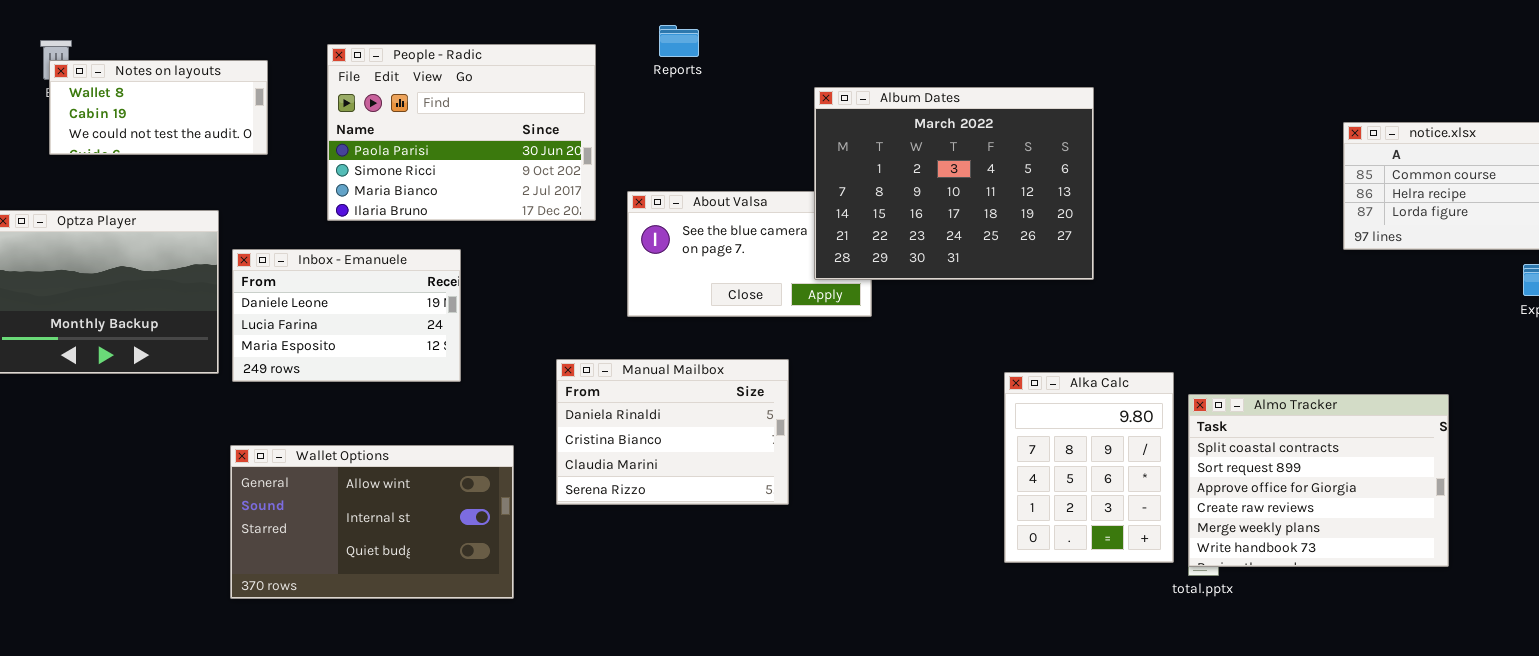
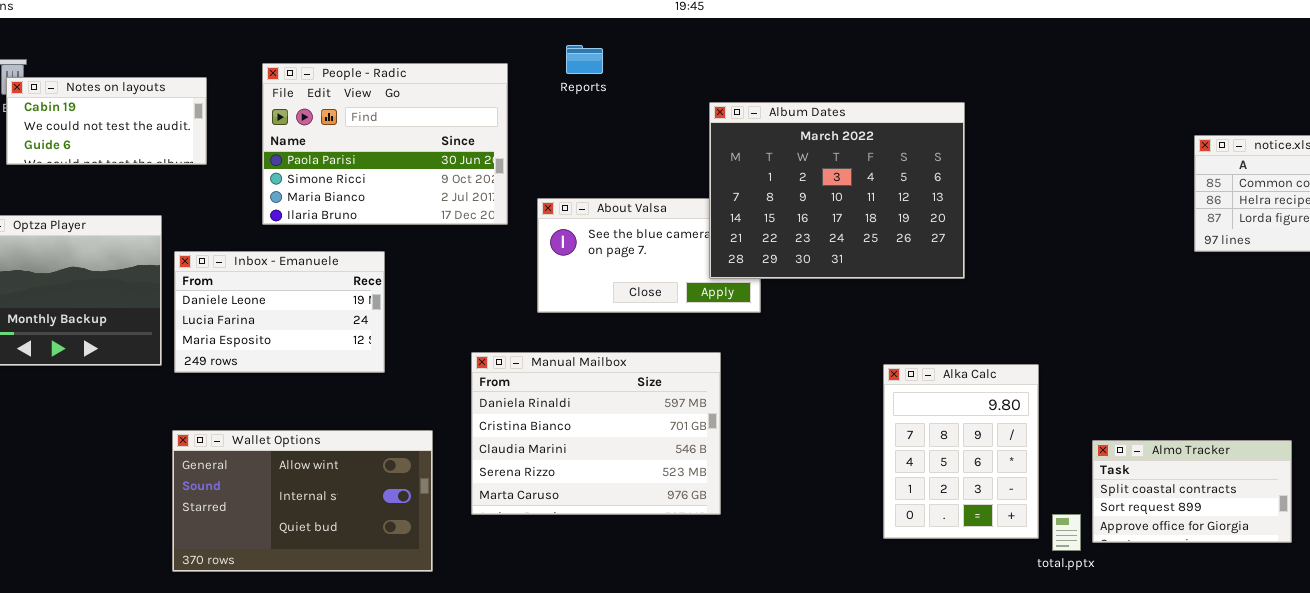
Notes on layouts: [49,60,268,155] -> [6,77,207,165], scrolled down 1 row
Manual Mailbox: [556,359,789,505] -> [471,352,721,515], resized
Almo Tracker: [1188,394,1449,567] -> [1092,440,1292,543], resized

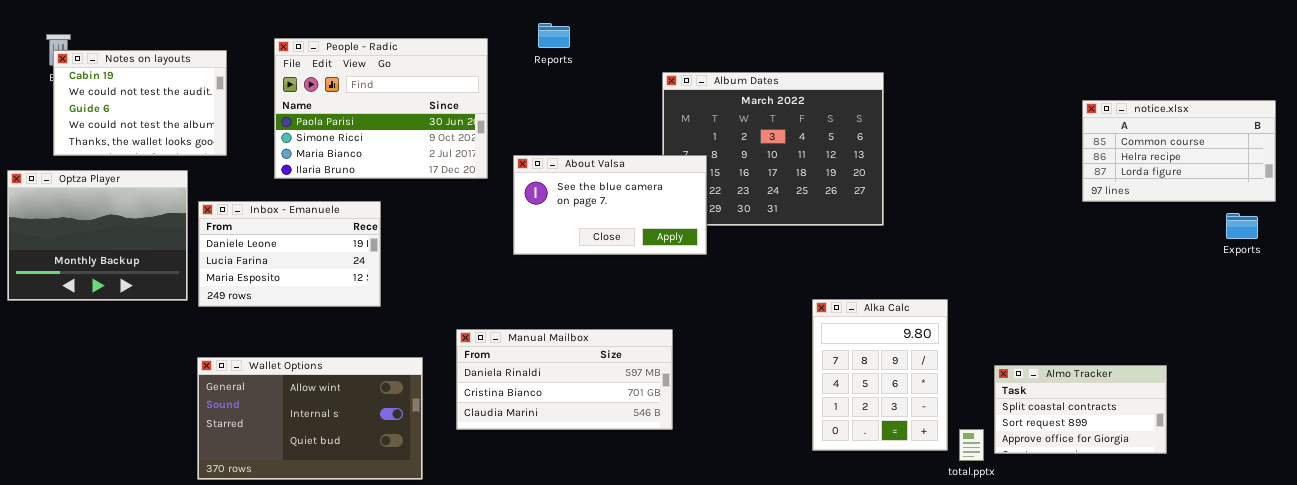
Notes on layouts: [6,77,207,165] -> [53,50,227,156], resized
About Valsa: [537,198,761,313] -> [513,155,707,255], raised
Manual Mailbox: [471,352,721,515] -> [456,329,673,430], resized

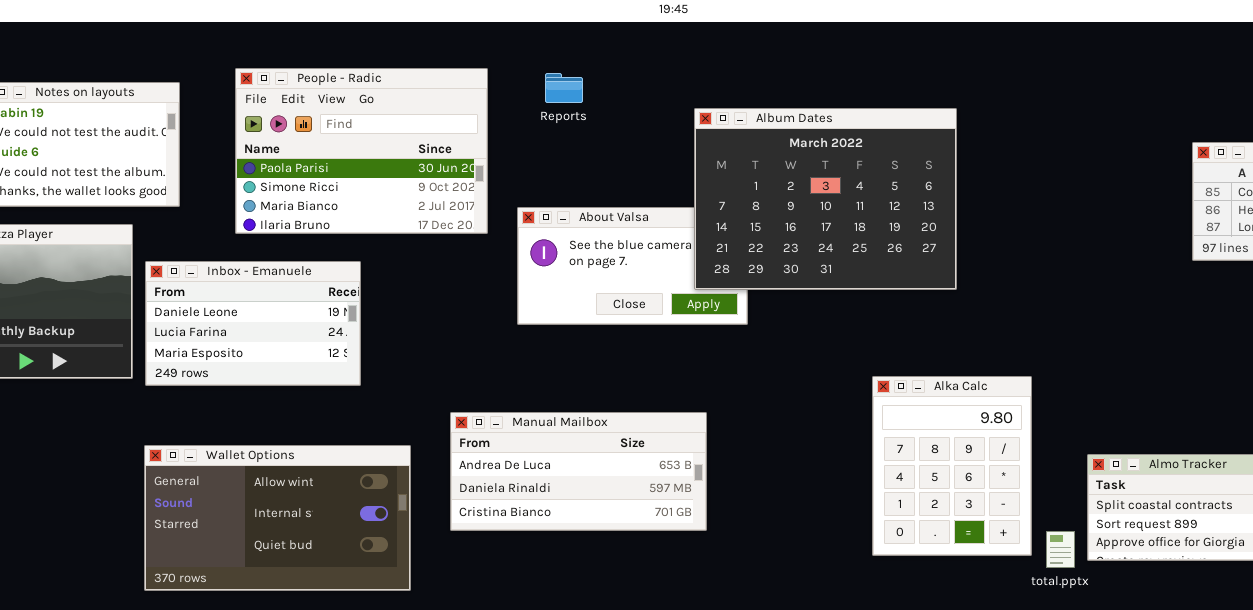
Reports: [538,23,570,48] -> [545,73,583,103], moved
Album Dates: [662,72,884,226] -> [694,108,957,290], raised
Manual Mailbox: [456,329,673,430] -> [450,412,707,531], scrolled up 1 row

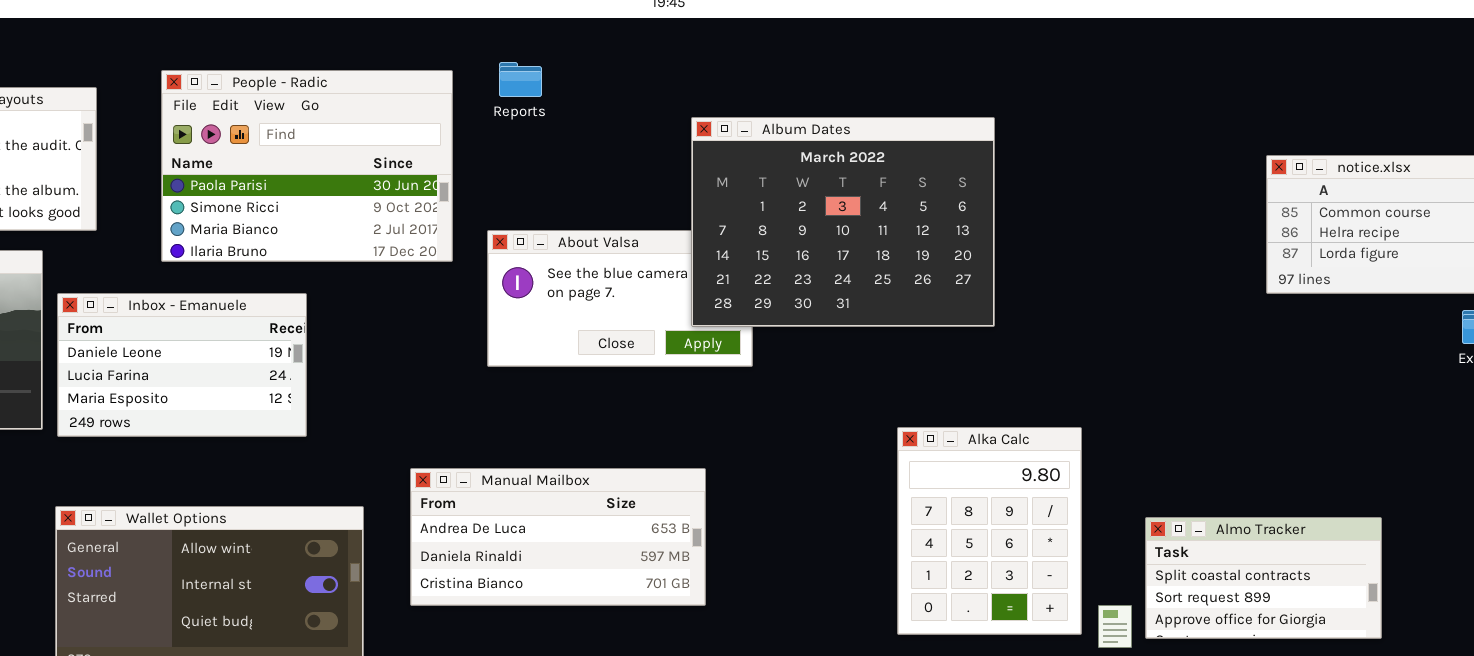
Reports: [545,73,583,103] -> [499,62,542,97], moved

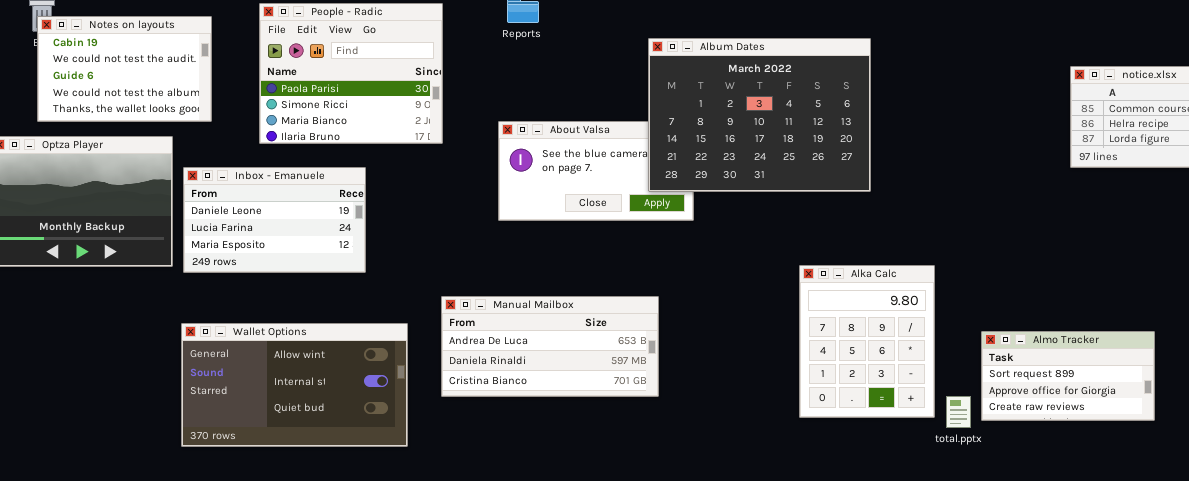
People - Radic: [161,70,453,262] -> [259,3,443,144], resized
Almo Tracker: [1145,517,1382,639] -> [981,331,1155,421], scrolled down 1 row

